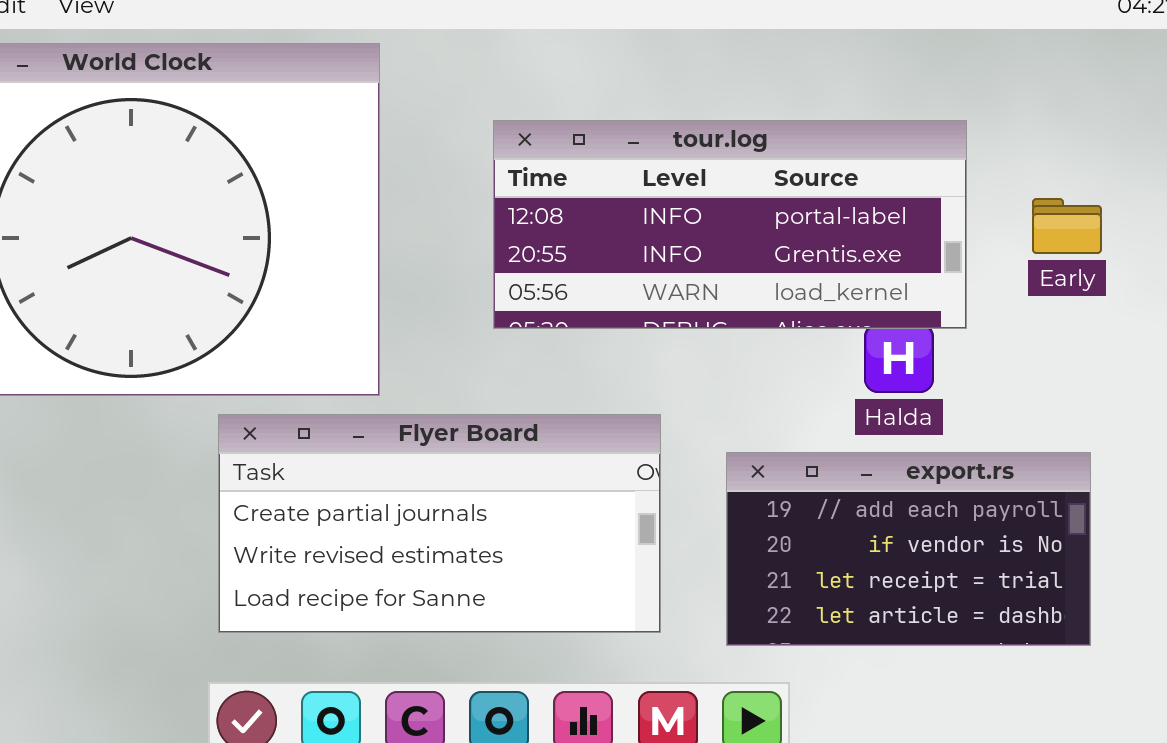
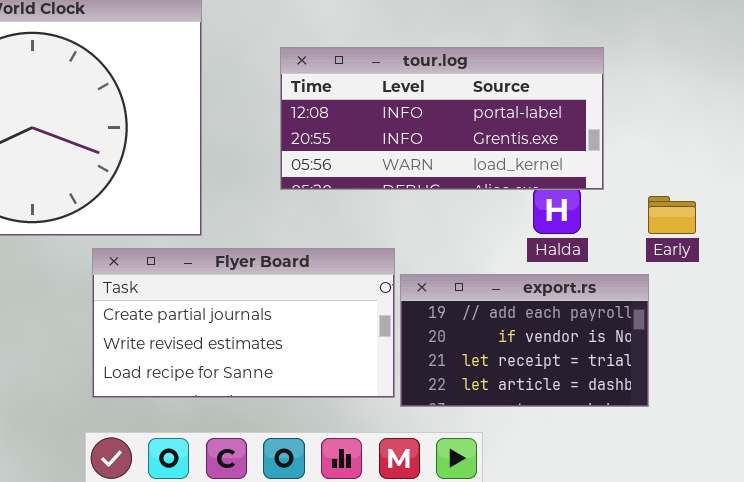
Early: [1032,198,1102,254] -> [648,196,696,234], moved
export.rs: [726,452,1091,646] -> [400,274,649,407], moved

